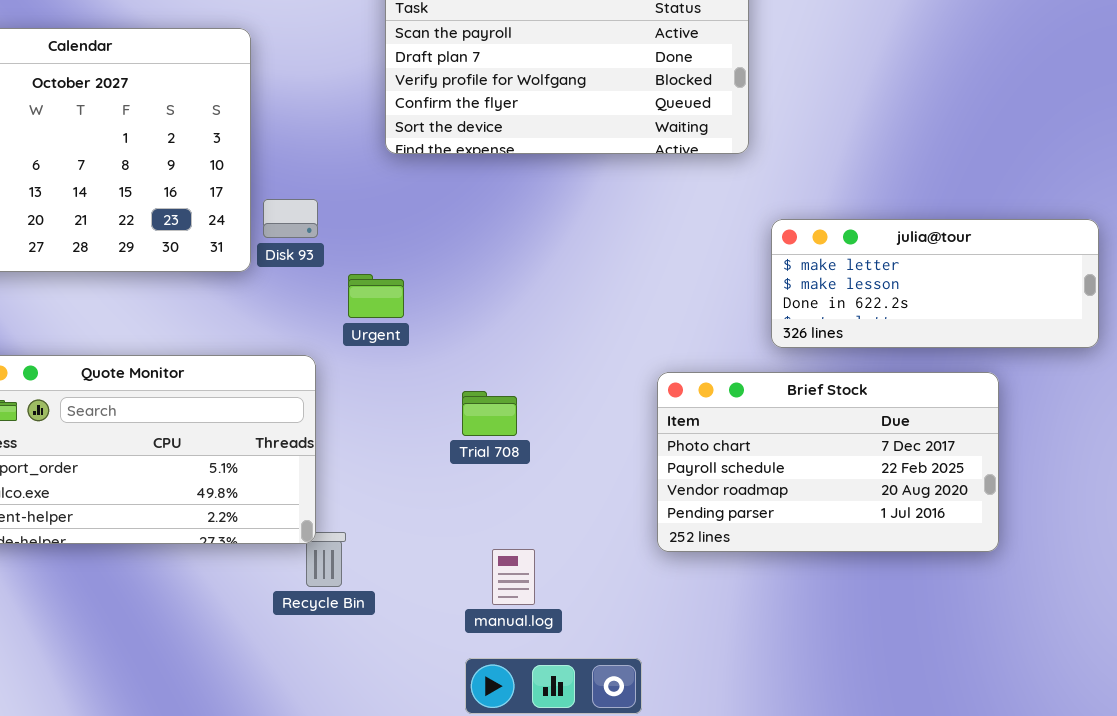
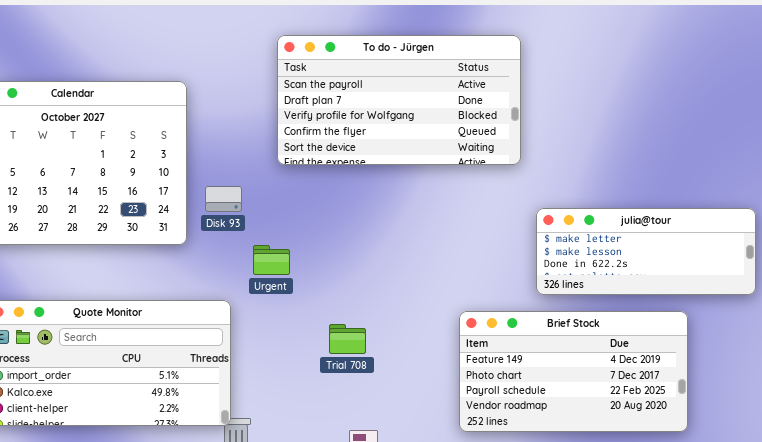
Disk 93: [263,199,318,238] -> [205,186,242,212], moved
Brief Stock: [657,372,999,552] -> [459,311,688,432], scrolled up 1 row

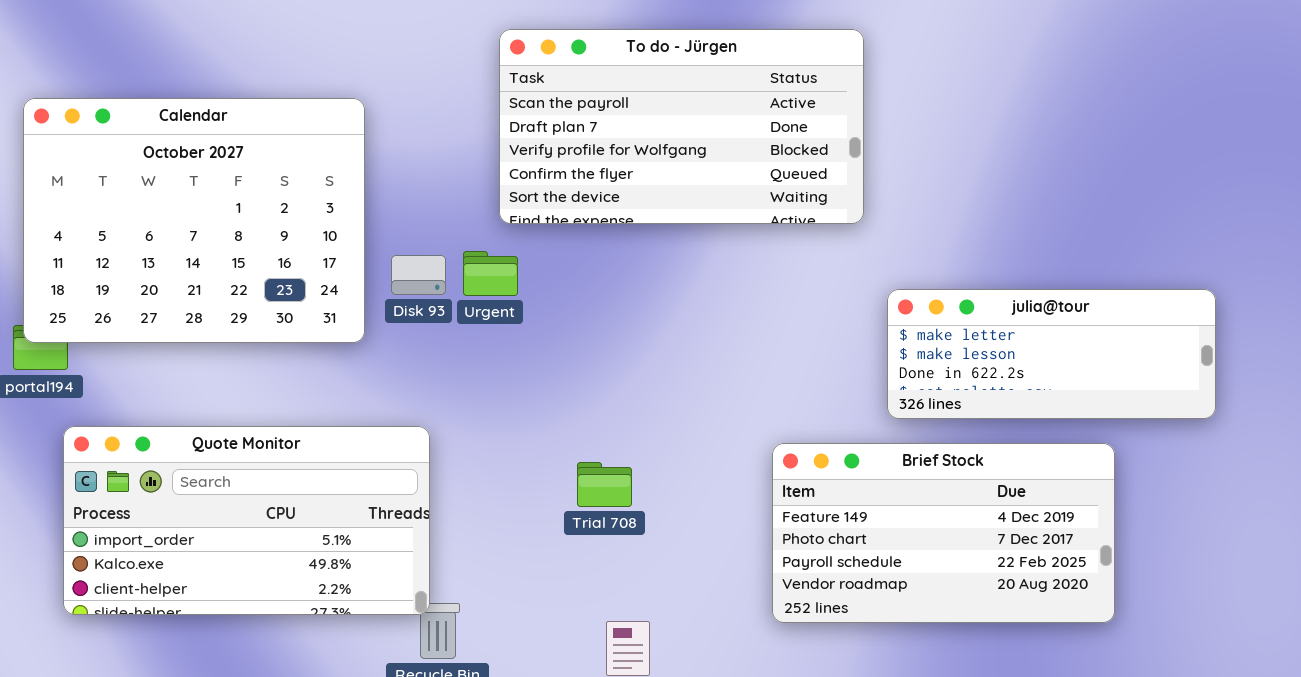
Urgent: [253,245,290,275] -> [463,251,518,296], moved

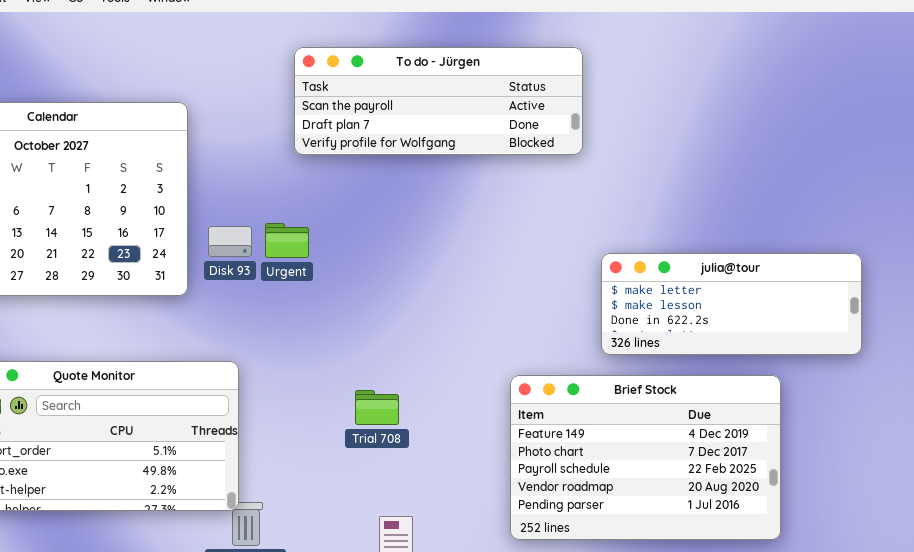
To do - Jürgen: [499,29,864,224] -> [294,47,583,155], resized
Brief Stock: [772,443,1115,623] -> [510,375,781,540], resized

